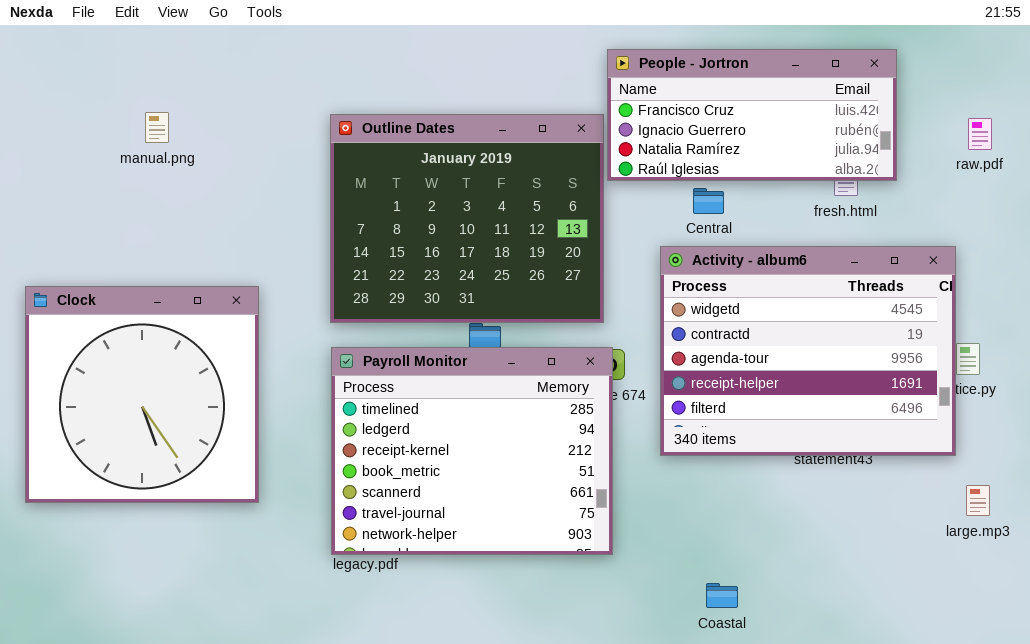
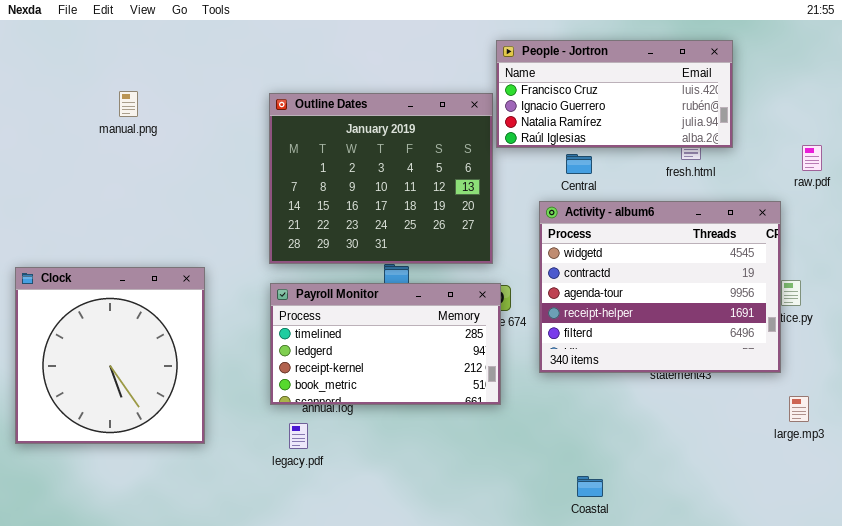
raw.pdf: [968,118,992,150] -> [802,145,822,171], moved
Clock: [25,286,259,503] -> [15,267,205,444], moved
Payroll Monitor: [331,347,613,555] -> [270,283,501,405], resized

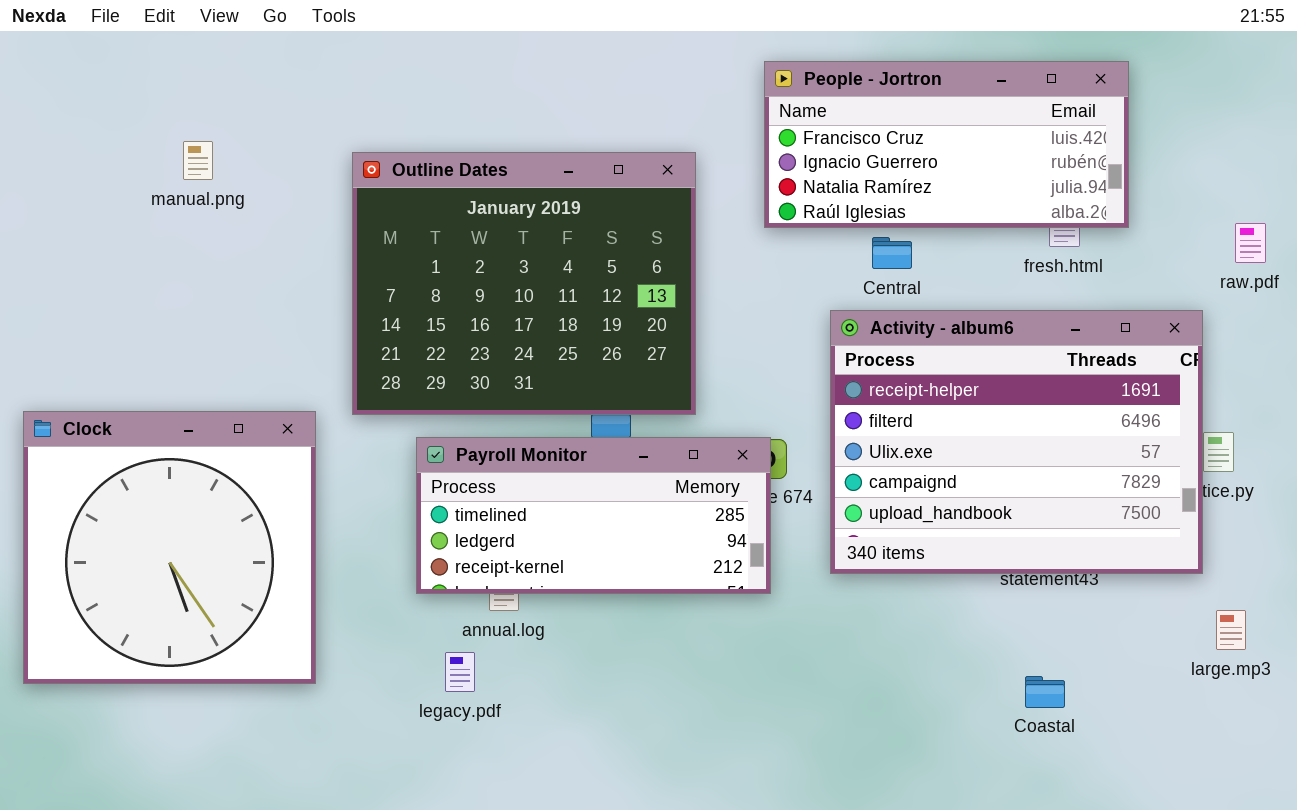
Outline Dates: [269,93,493,264] -> [352,152,696,415], moved
Activity - album6: [539,201,781,373] -> [830,310,1203,574], scrolled down 3 rows
Payroll Monitor: [270,283,501,405] -> [416,437,771,594], resized
Coastal: [577,476,603,497] -> [1025,676,1065,708], moved

